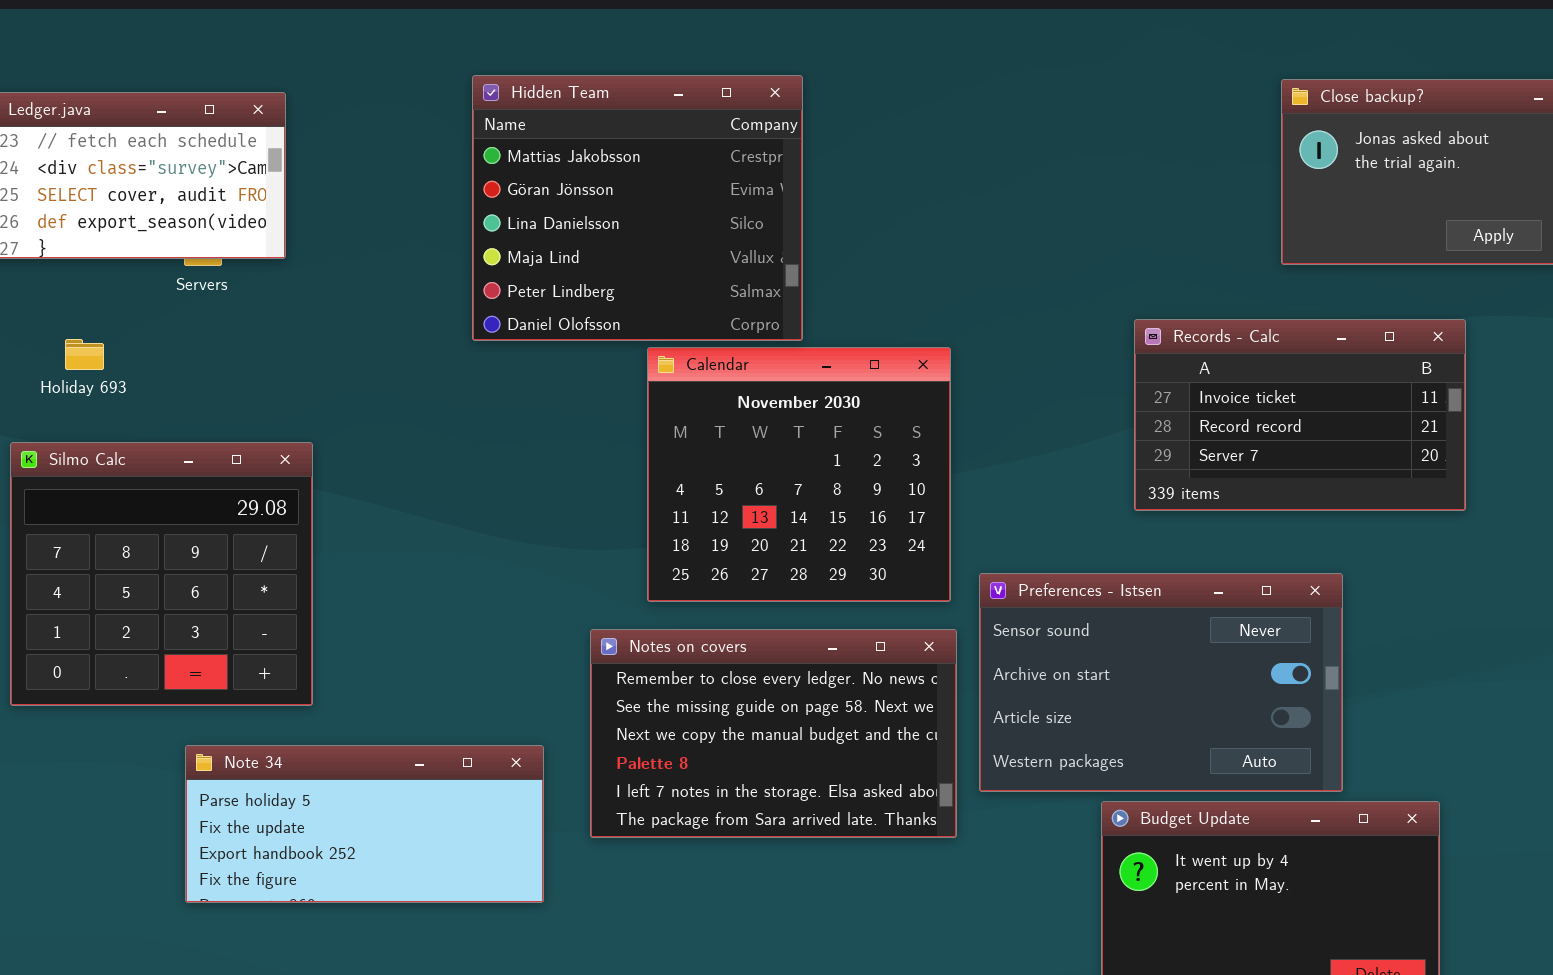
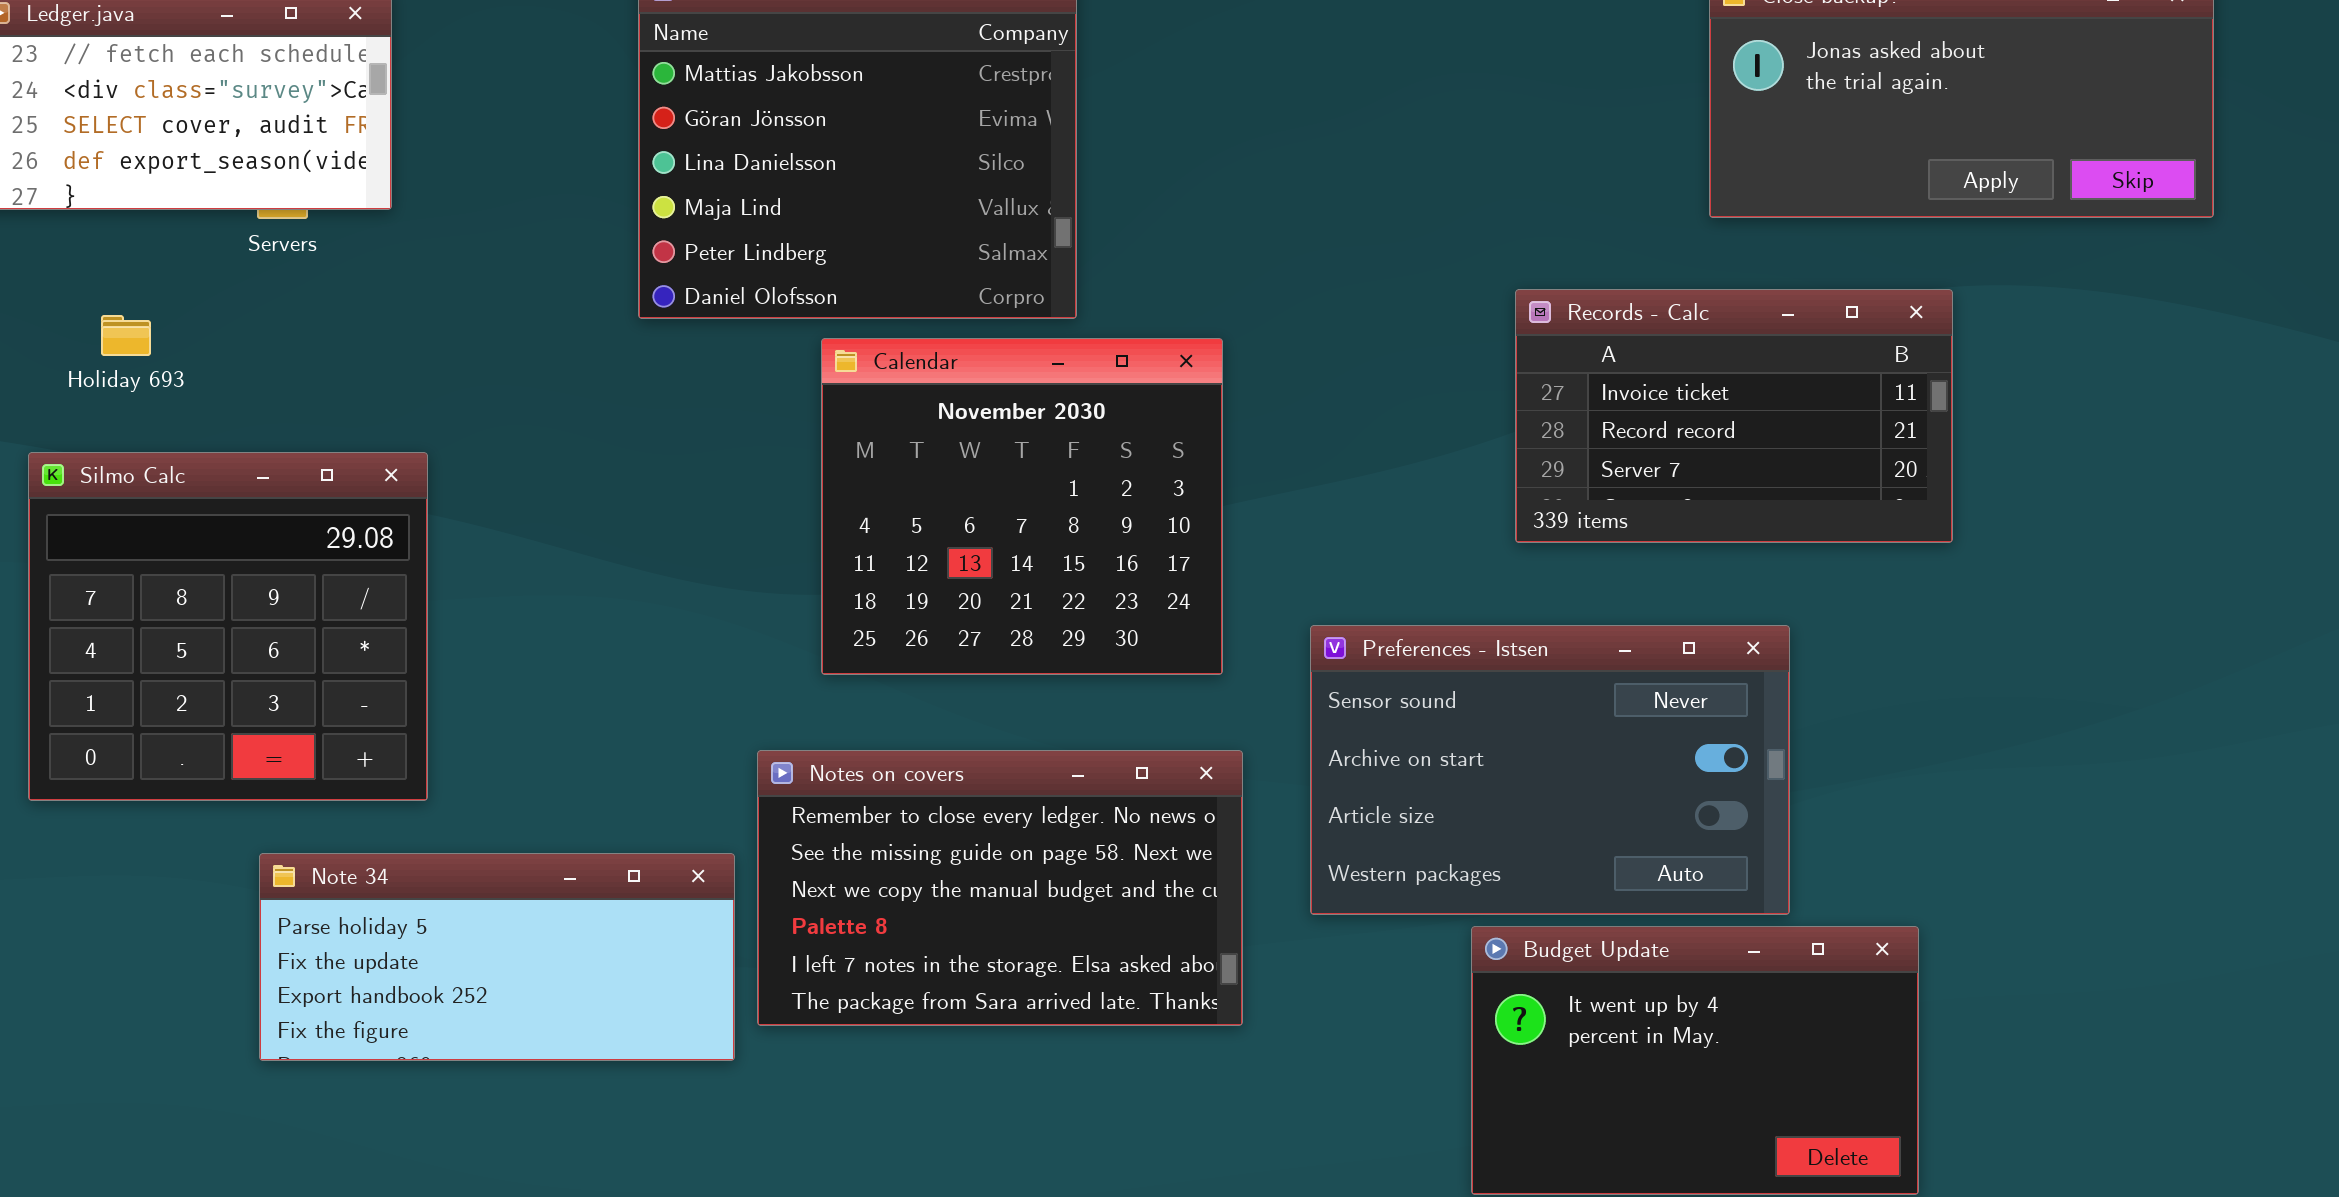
Calendar: [647,347,951,602] -> [821,338,1223,675], moved
Notes on covers: [590,629,957,838] -> [757,750,1243,1026], moved

